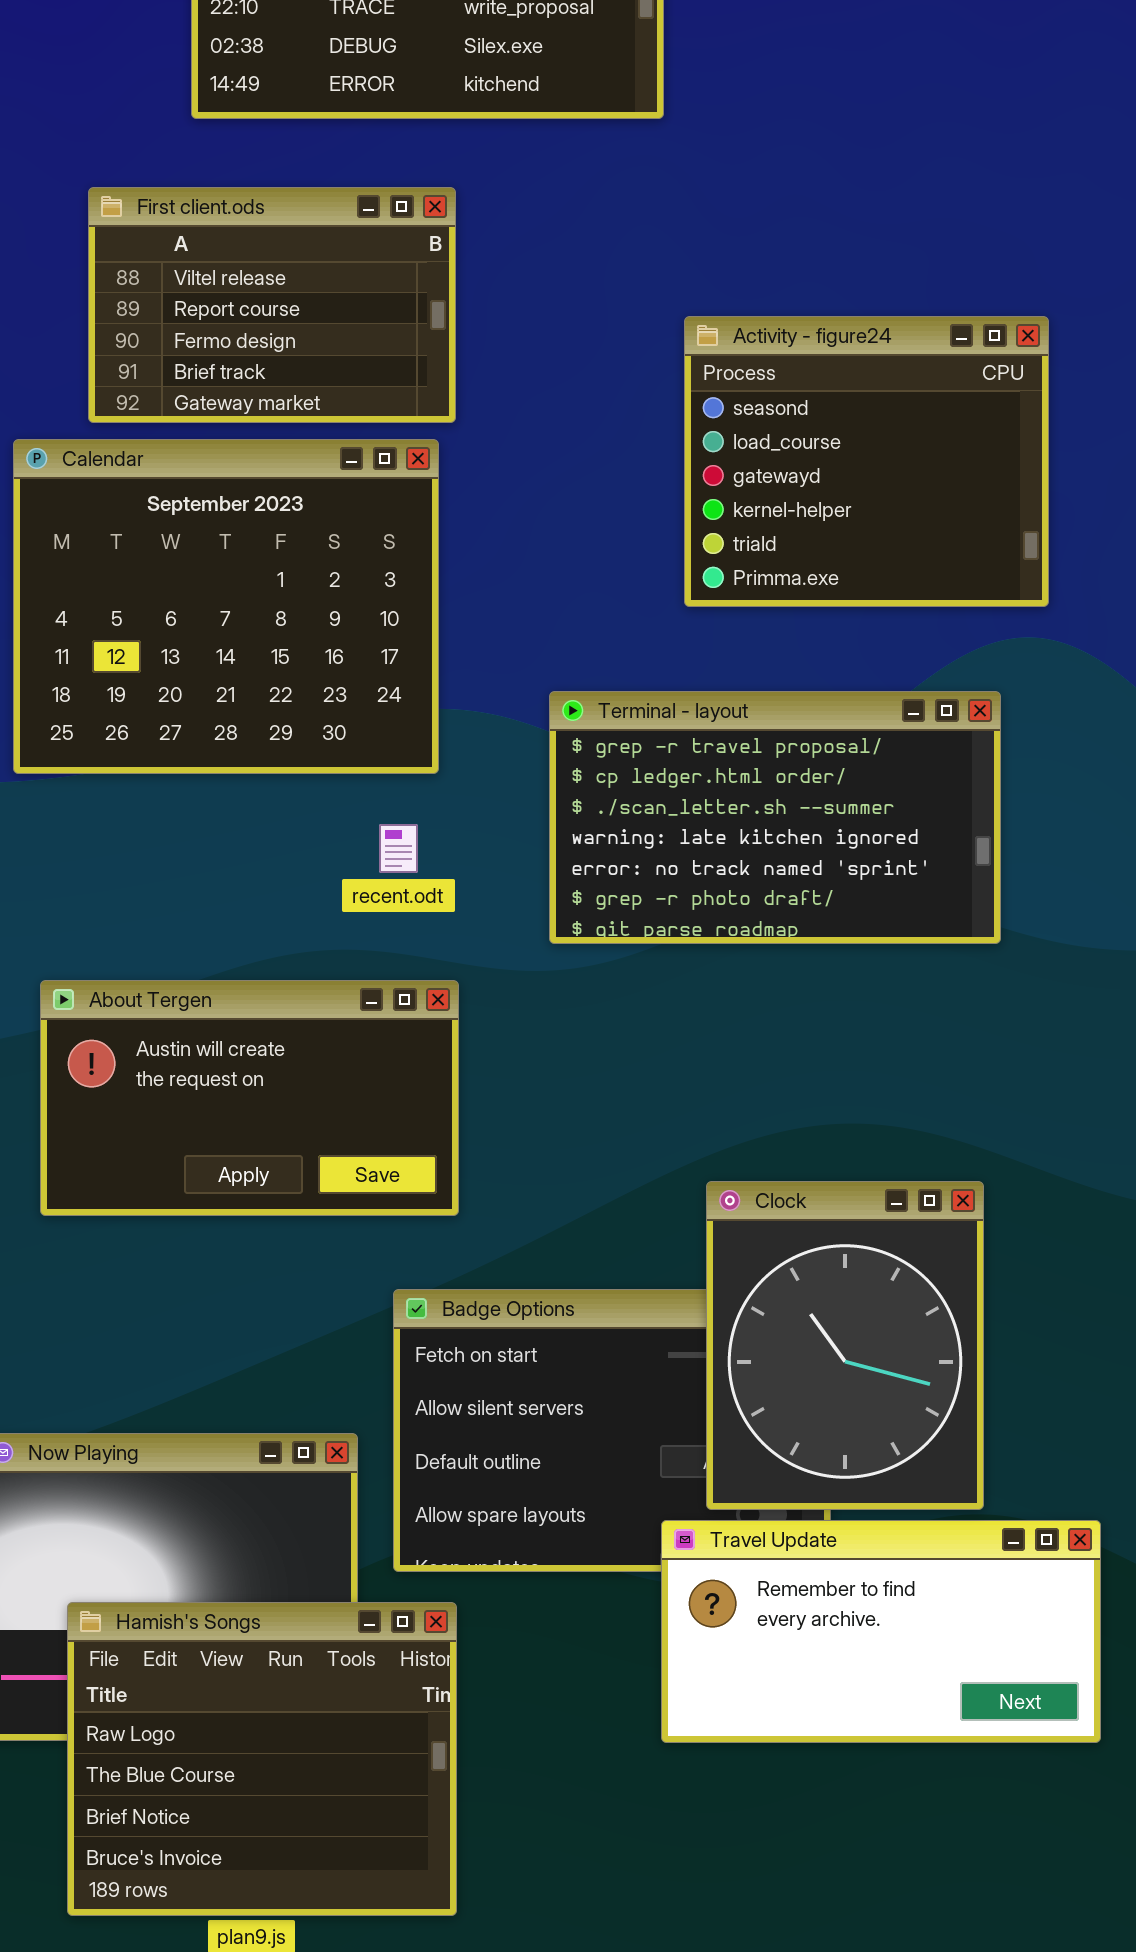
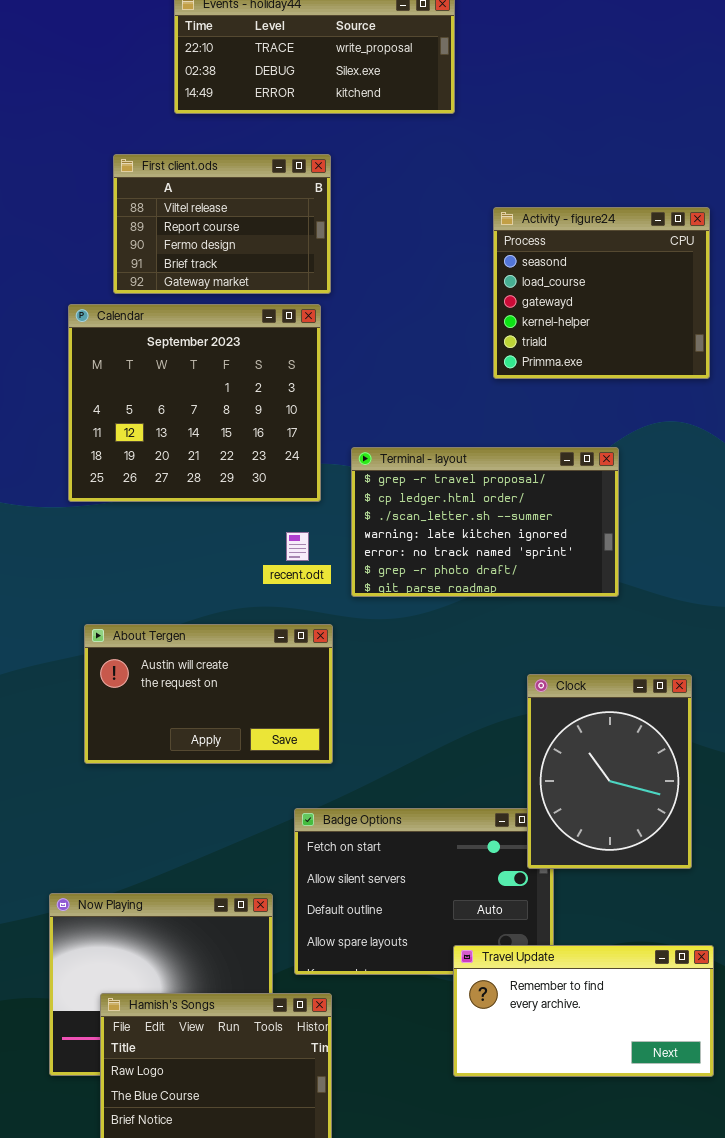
Activity - figure24: [684,316,1049,607] -> [493,207,710,379], moved
Terminal - layout: [549,691,1001,944] -> [351,447,619,597], moved
Clock: [706,1181,984,1510] -> [527,674,692,869], moved

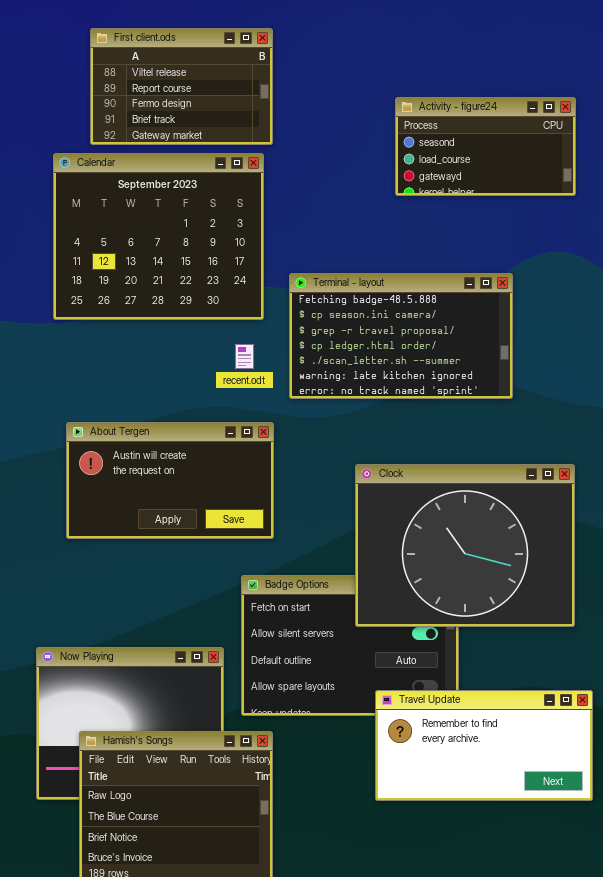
Activity - figure24: [493,207,710,379] -> [395,97,576,196], moved, resized
Terminal - layout: [351,447,619,597] -> [289,273,513,399], scrolled up 2 rows
Clock: [527,674,692,869] -> [355,464,575,627], resized

